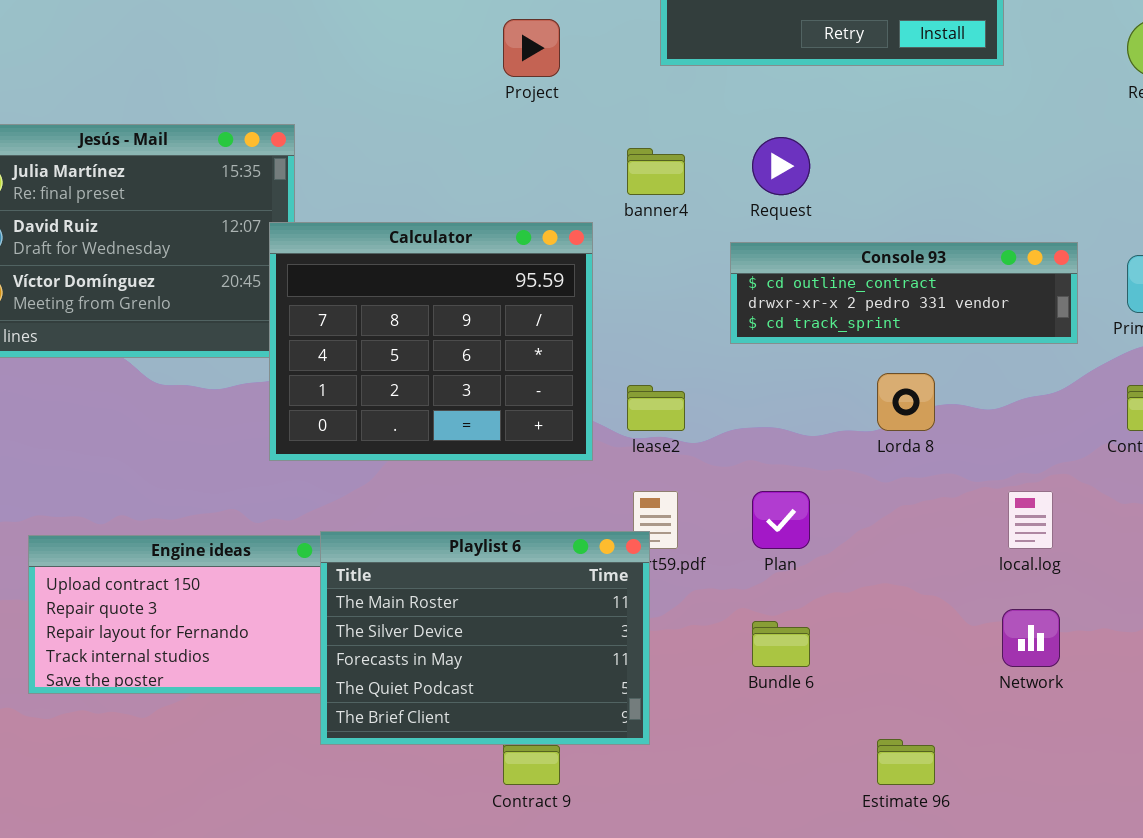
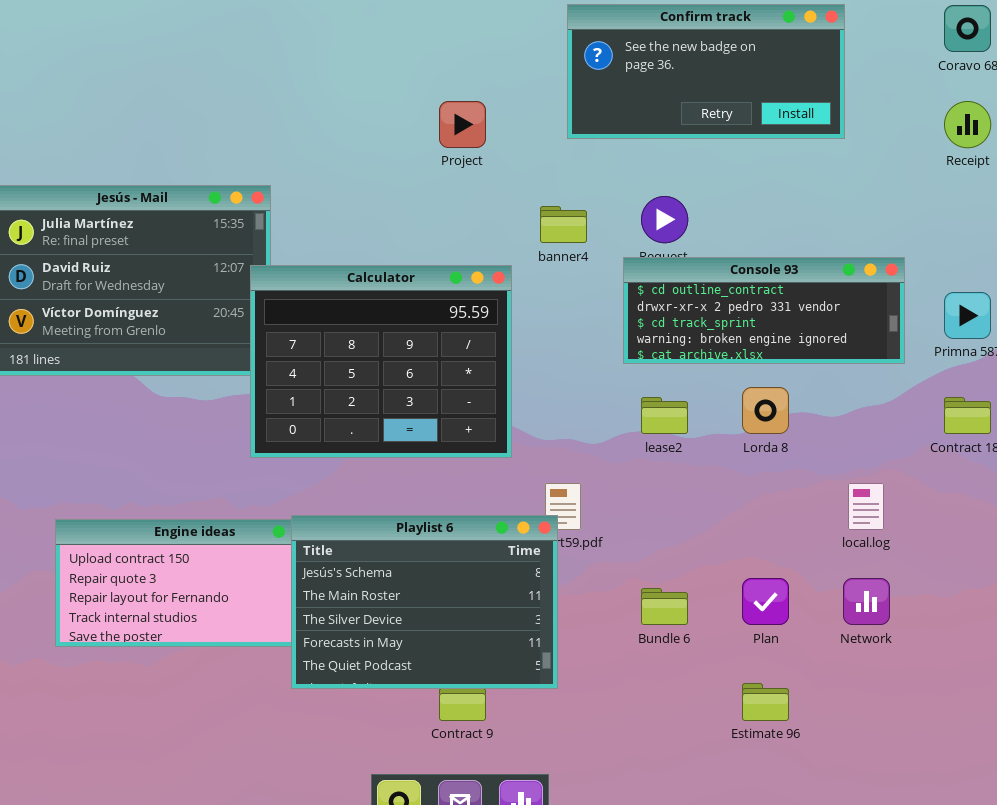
Console 93: [730,242,1078,344] -> [623,257,905,364], resized
lease2: [627,385,685,431] -> [641,397,688,434], moved
Plan: [752,491,810,549] -> [742,578,789,625], moved
Playlist 6: [320,531,650,745] -> [291,515,558,689], scrolled up 1 row

